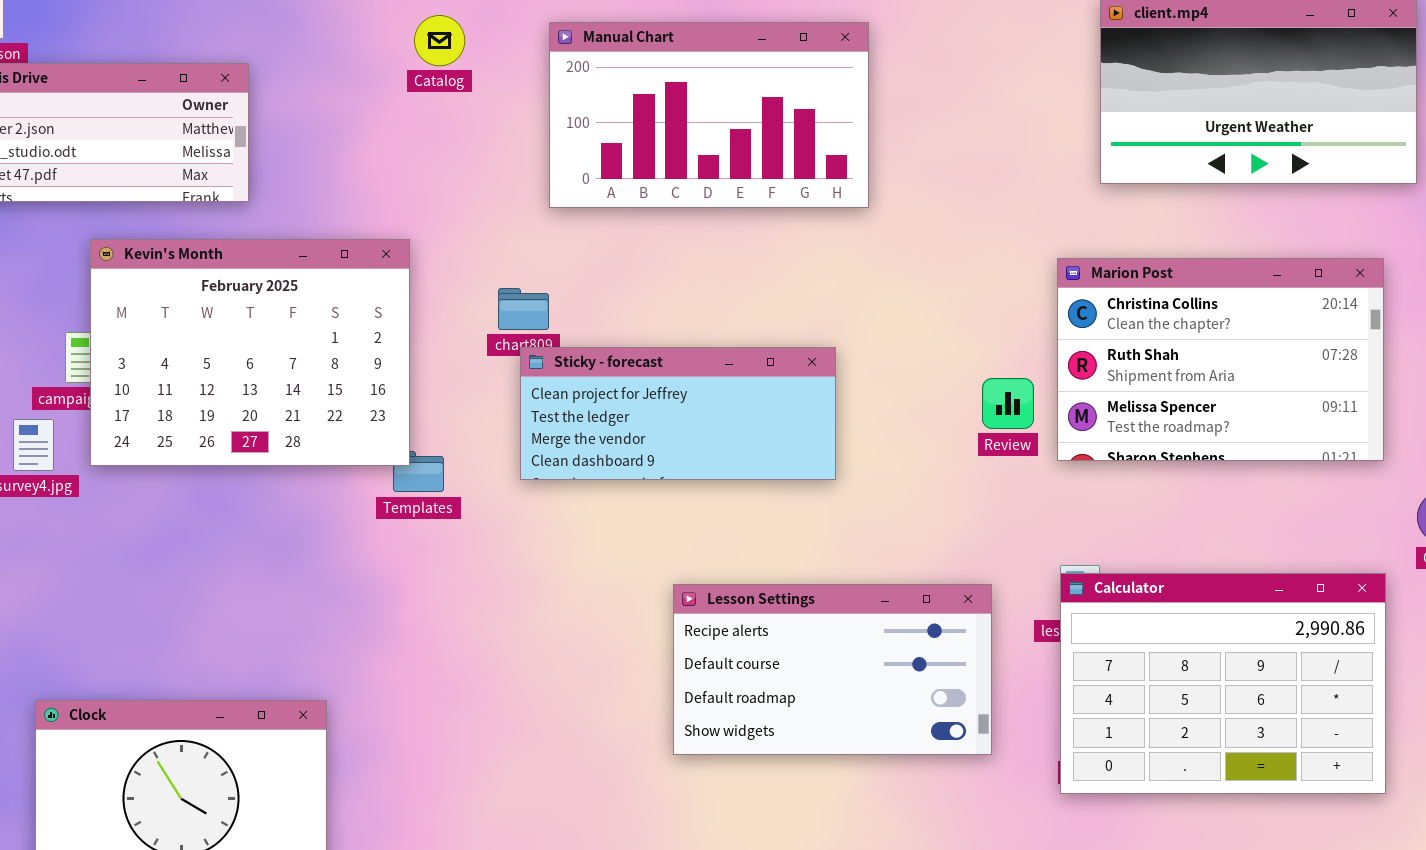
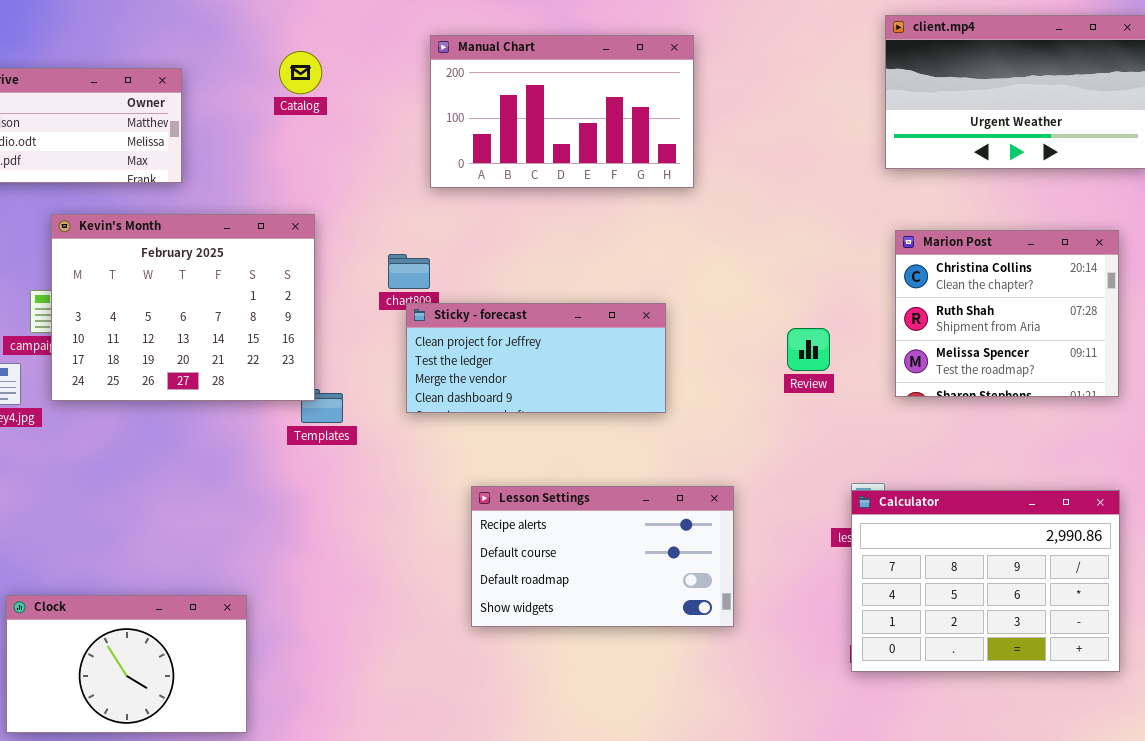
Catalog: [414,15,465,66] -> [279,51,322,94], moved
Marion Post: [1057,258,1384,461] -> [895,230,1119,397], resized
Lesson Settings: [673,584,992,755] -> [471,486,734,627], moved

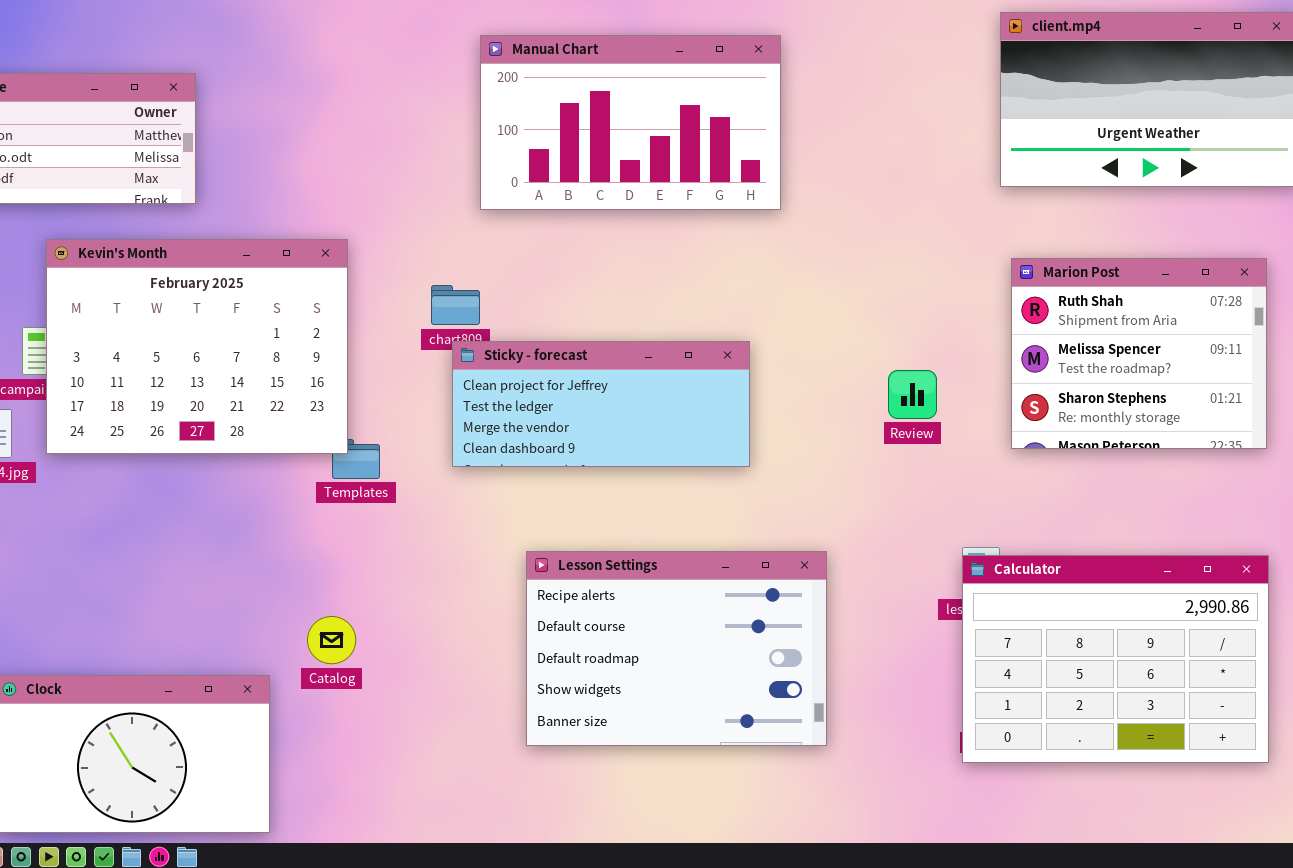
Catalog: [279,51,322,94] -> [307,616,356,664], moved
Marion Post: [895,230,1119,397] -> [1011,258,1267,449], scrolled down 1 row
Lesson Settings: [471,486,734,627] -> [526,551,827,746], resized

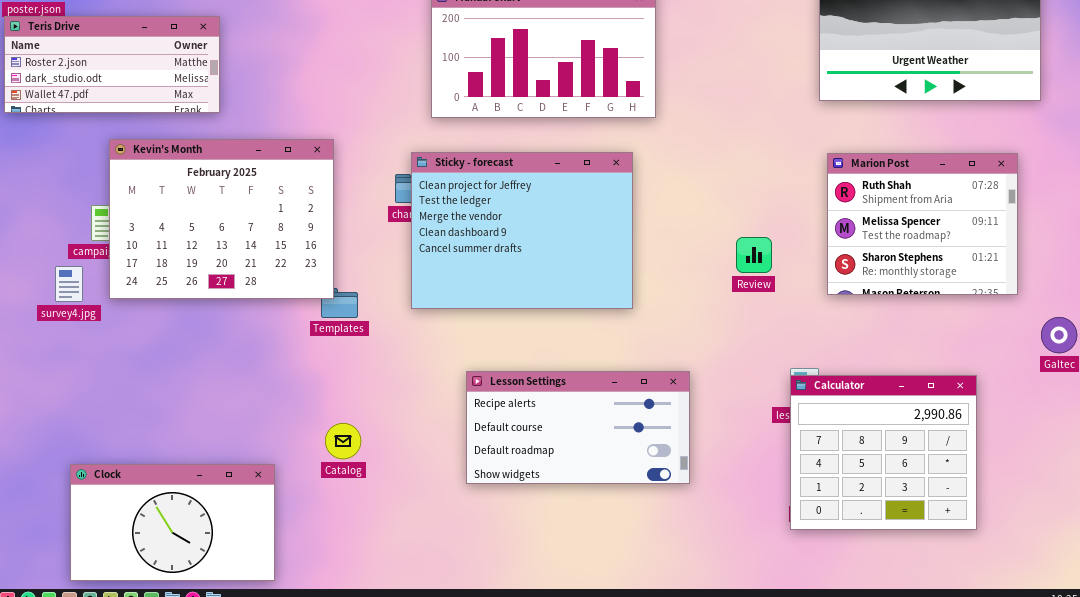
Sticky - forecast: [452,341,750,467] -> [411,152,633,309], resized
Lesson Settings: [526,551,827,746] -> [466,371,690,484], resized
Calculator: [962,555,1269,763] -> [790,375,977,530], resized
Catalog: [307,616,356,664] -> [325,423,361,459], moved

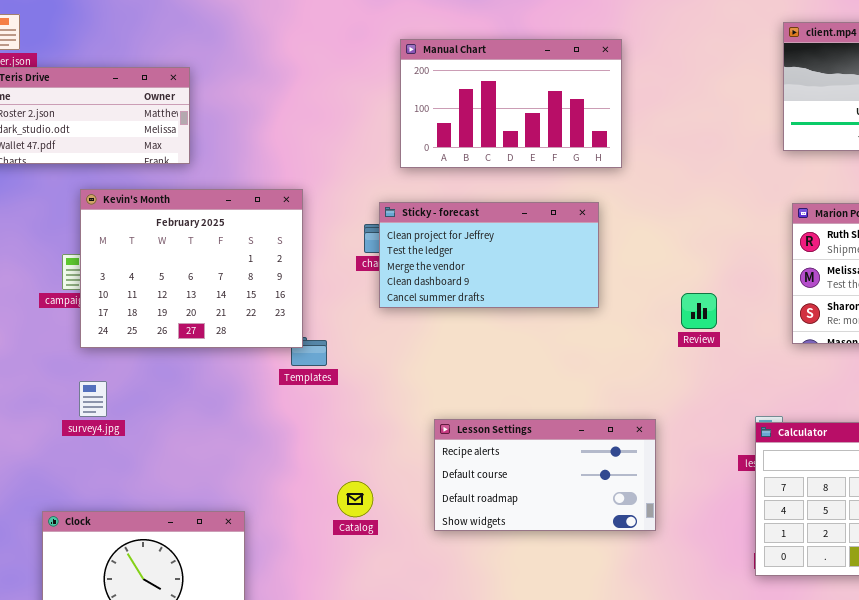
Sticky - forecast: [411,152,633,309] -> [379,202,599,308], resized
Review: [736,237,772,273] -> [681,293,717,329], moved
survey4.jpg: [55,266,83,302] -> [79,381,107,417], moved
Catalog: [325,423,361,459] -> [337,481,373,517], moved

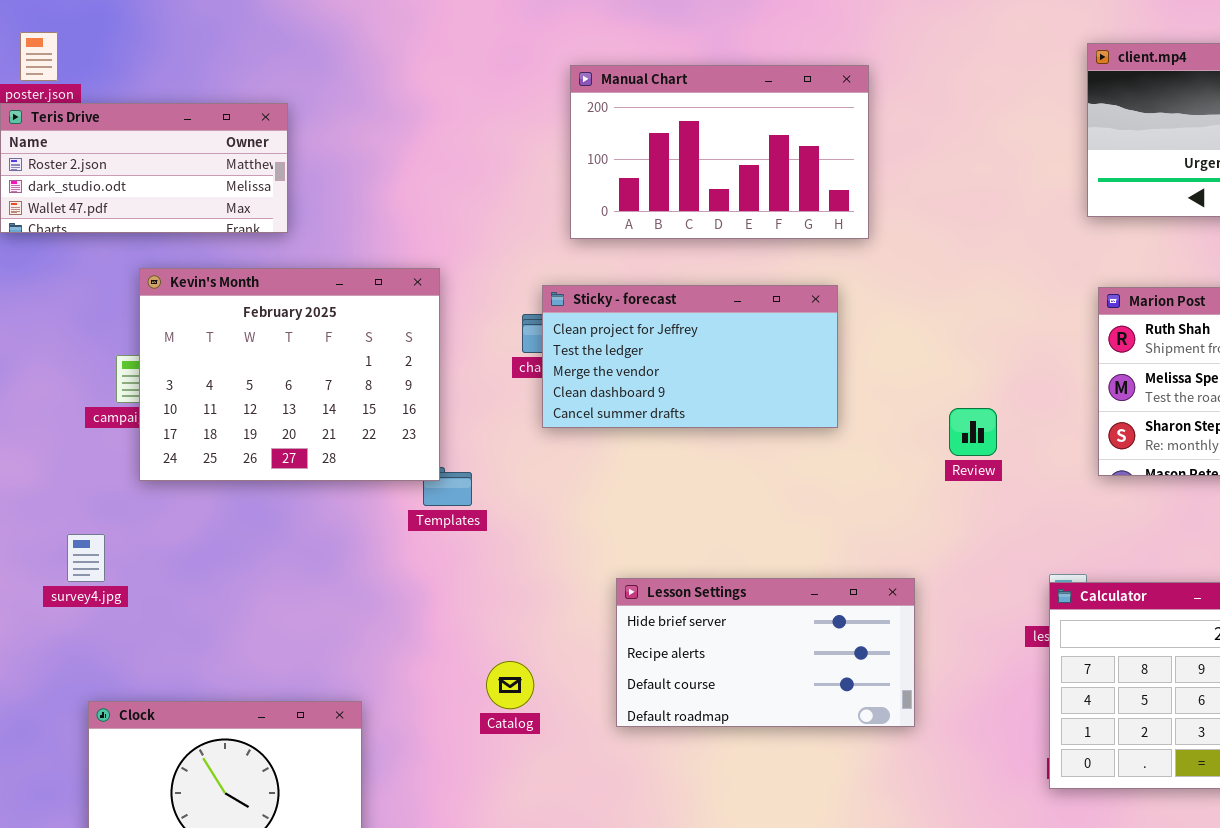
survey4.jpg: [79,381,107,417] -> [67,534,105,582], moved
Lesson Settings: [434,419,656,531] -> [616,578,915,727], scrolled up 1 row

